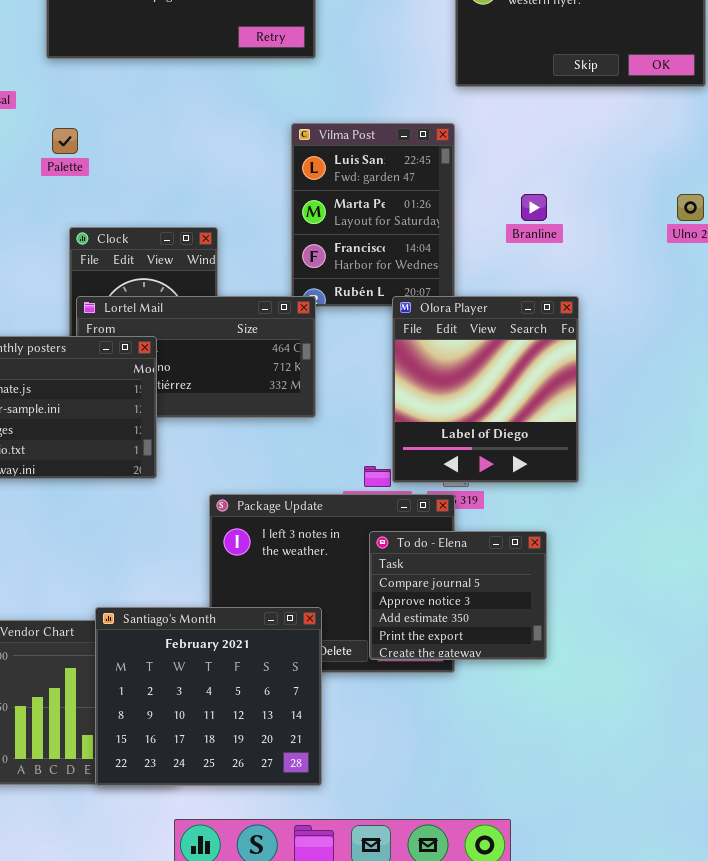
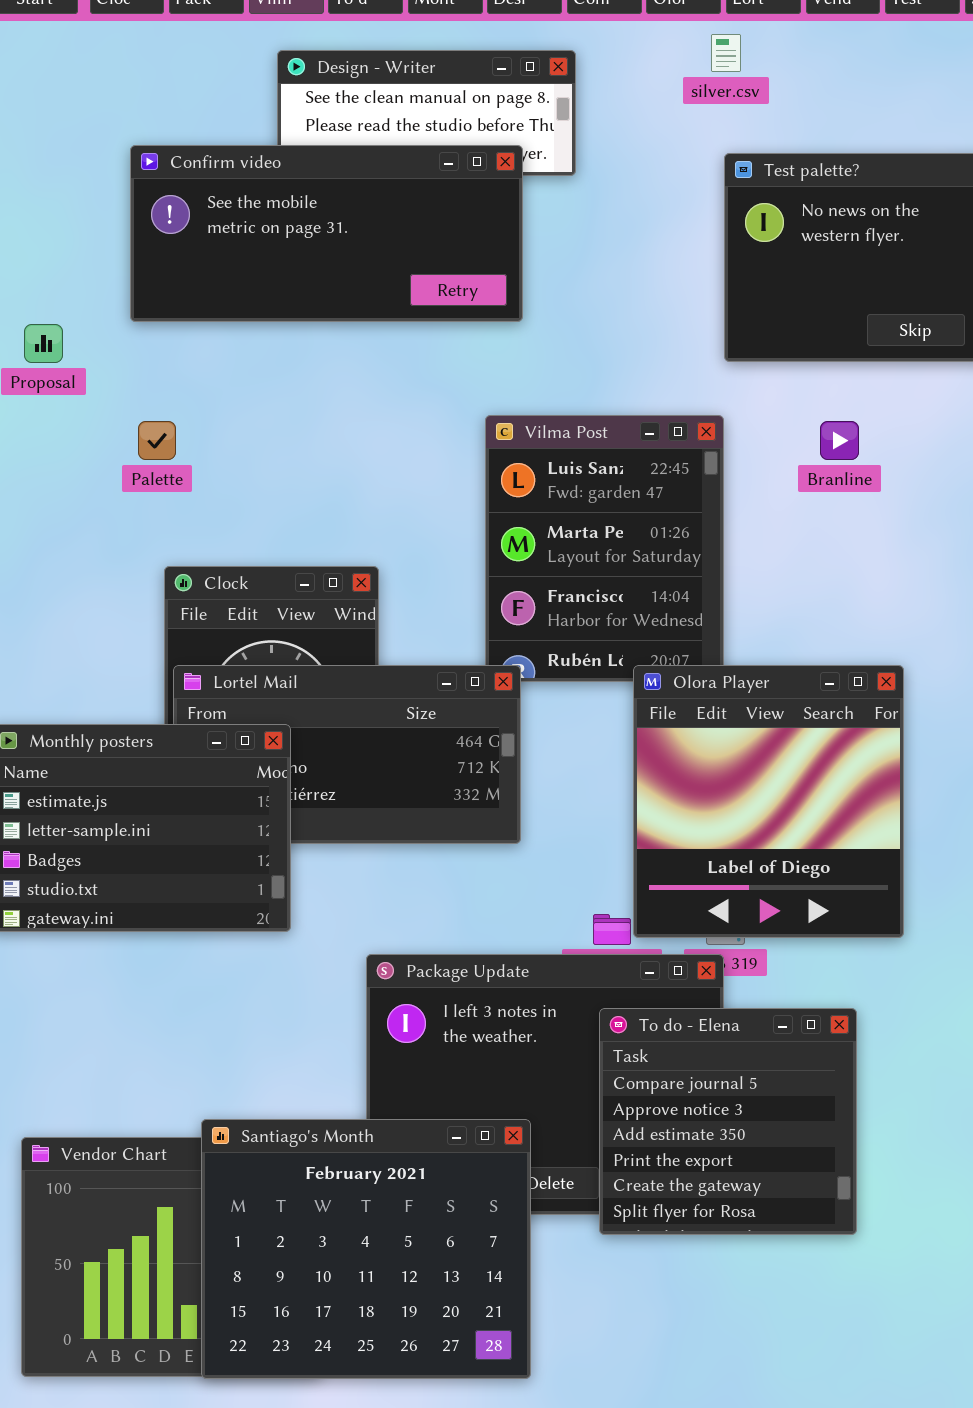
Branline: [521,194,547,221] -> [820,421,859,460], moved
To do - Elena: [369,531,547,660] -> [599,1008,857,1235], resized

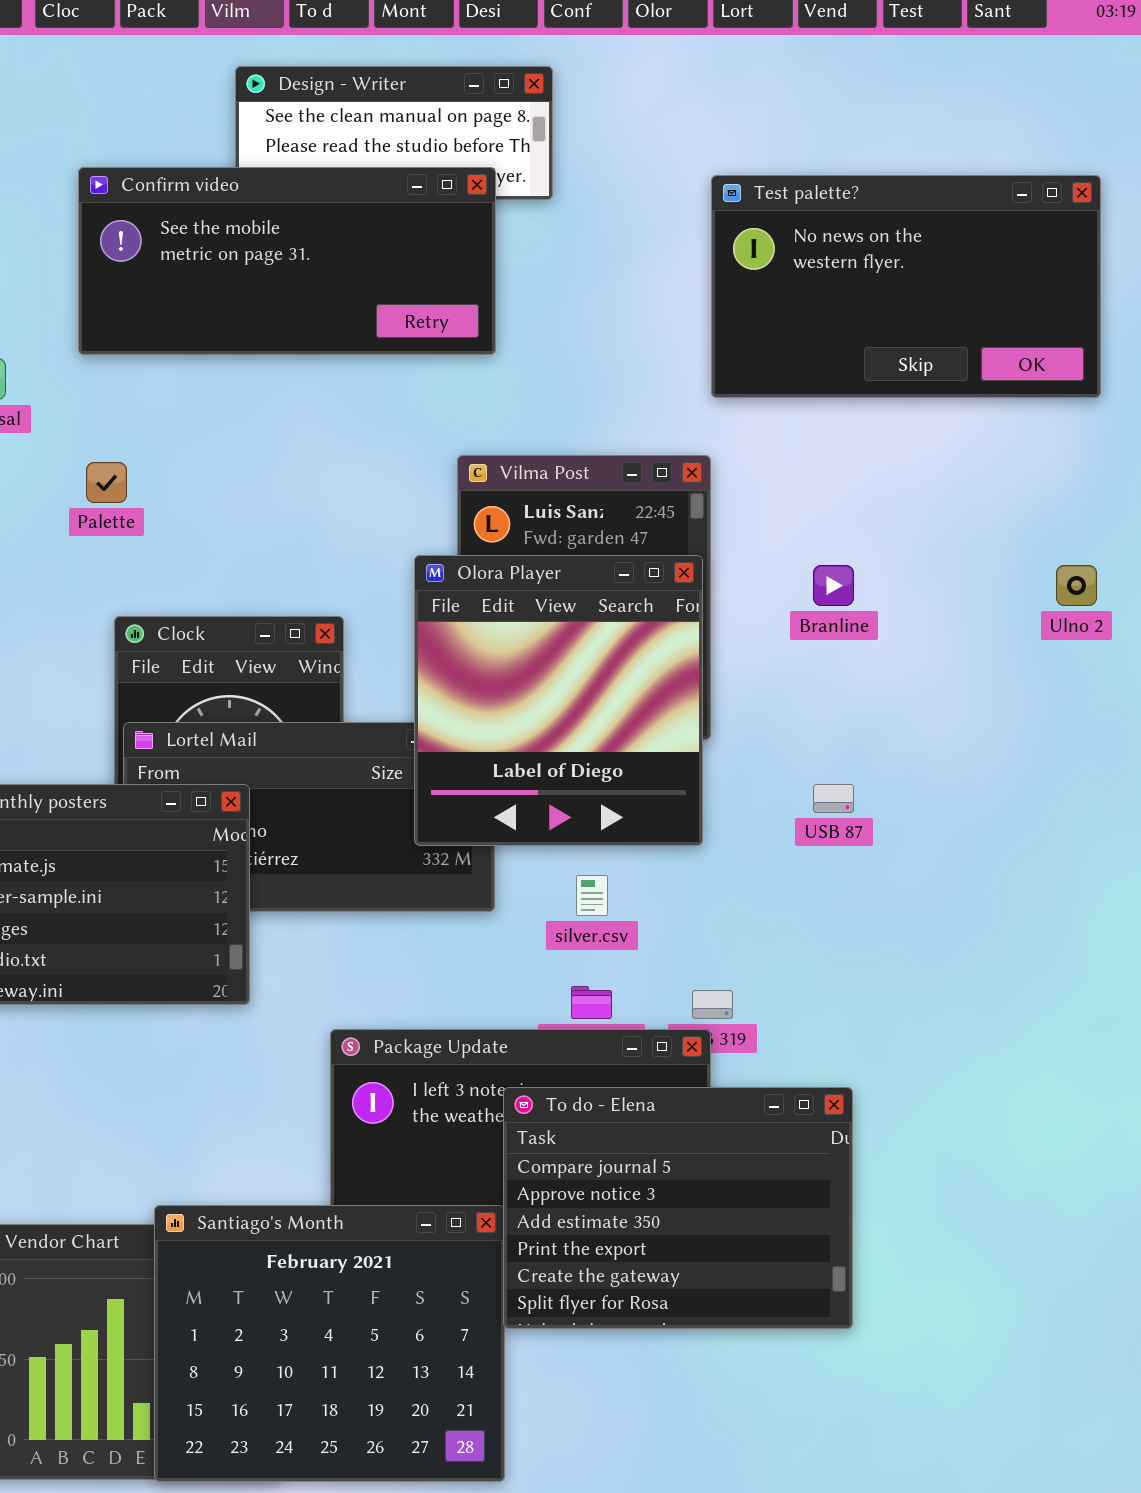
silver.csv: [711,34,741,72] -> [576,875,608,916], moved
Branline: [820,421,859,460] -> [813,565,854,606], moved
Olora Player: [633,665,904,938] -> [414,555,703,846], moved
To do - Elena: [599,1008,857,1235] -> [503,1087,853,1329], resized

